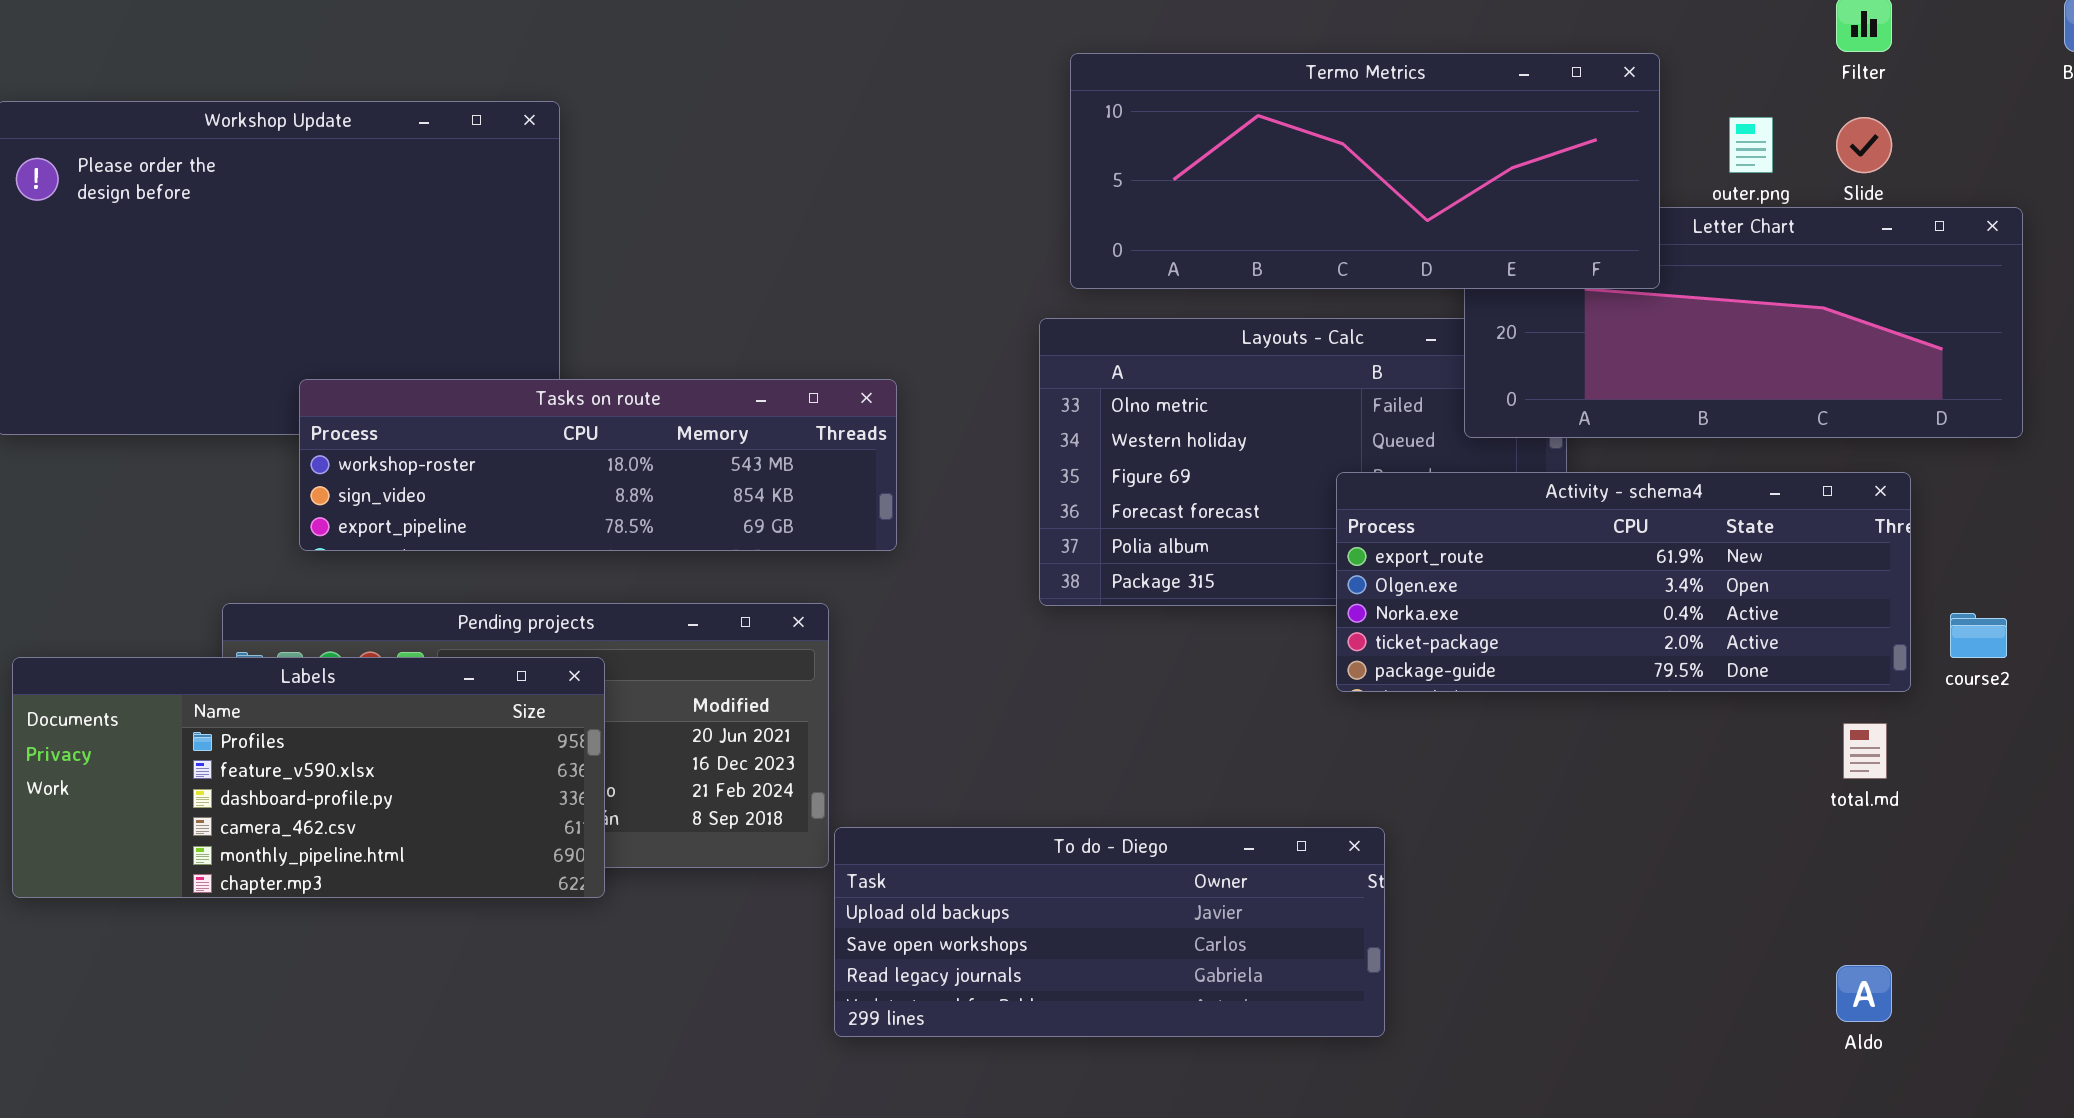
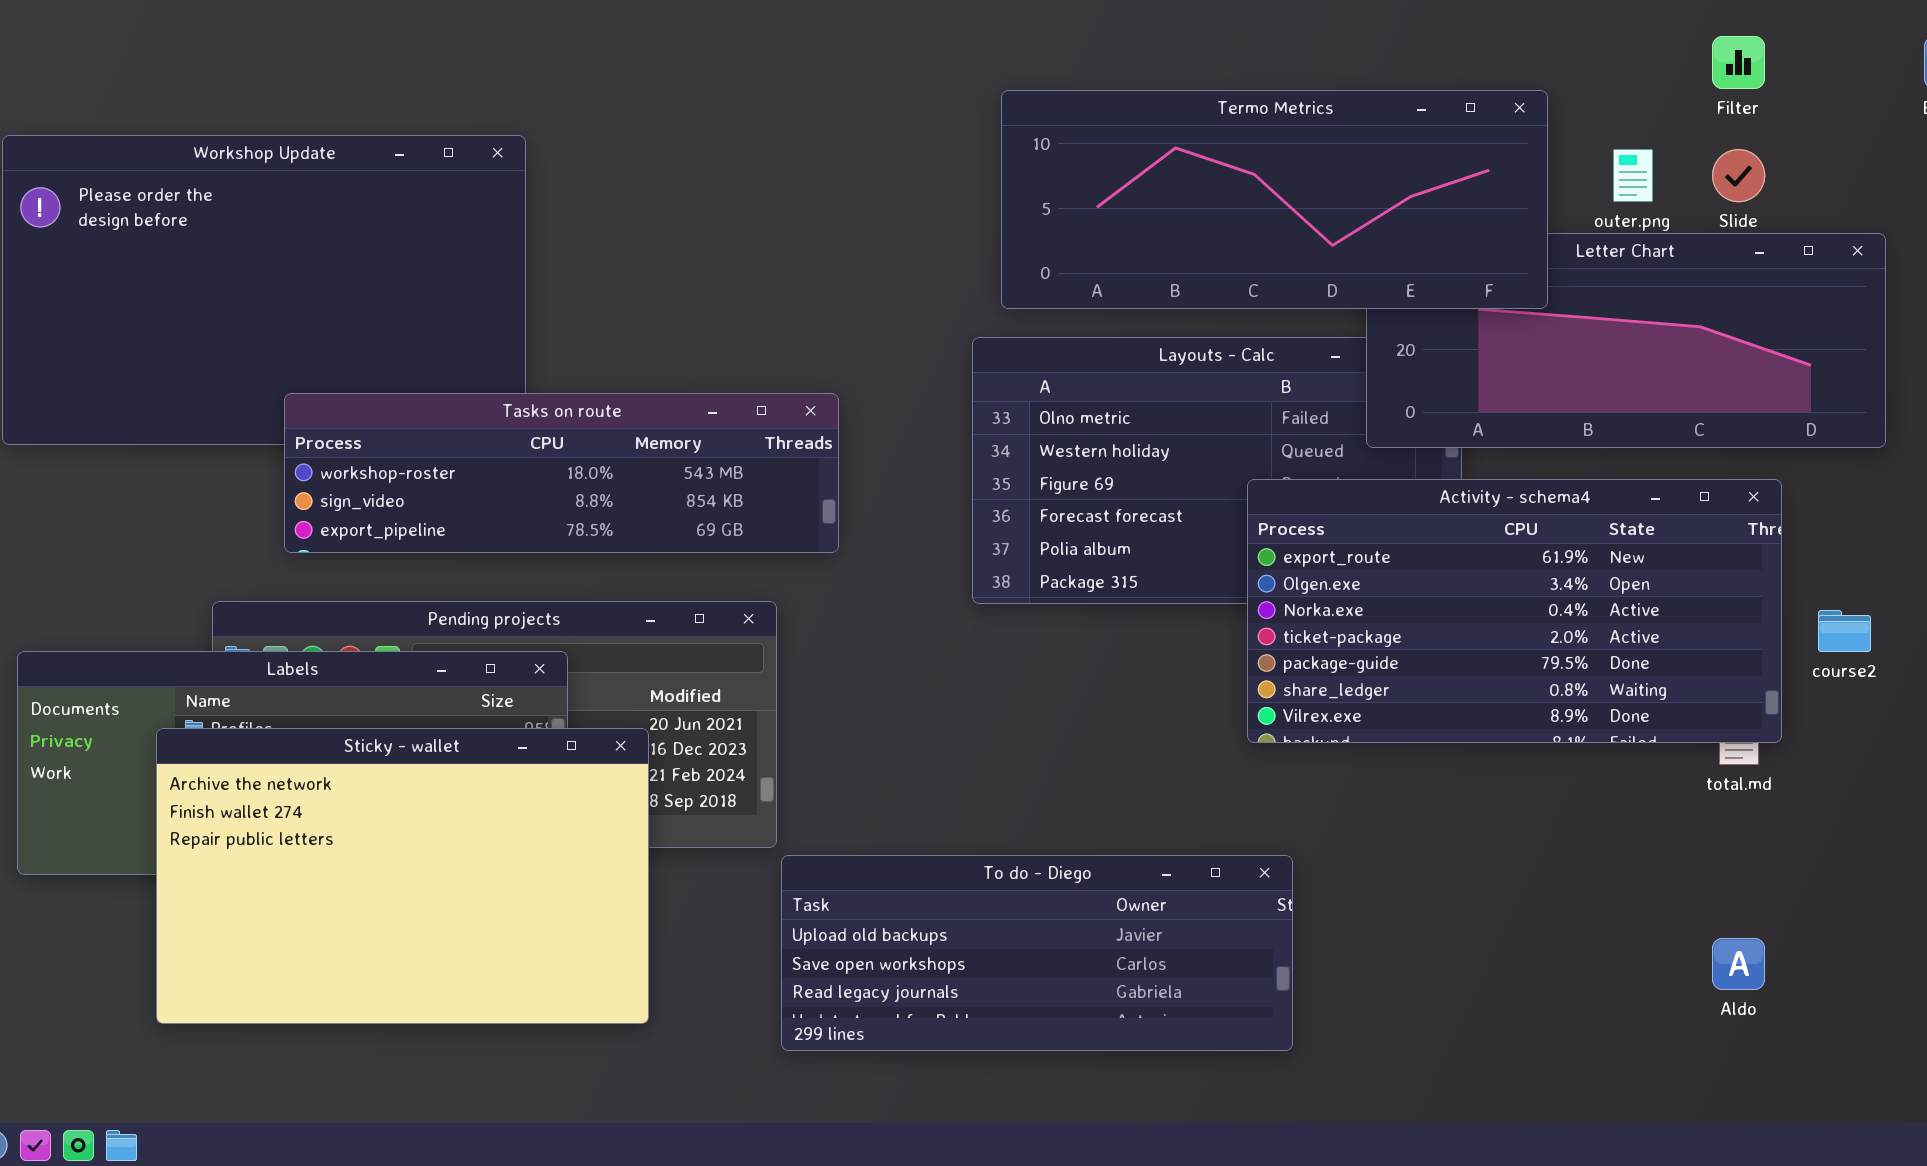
Activity - schema4: [1336,472,1911,692] -> [1247,479,1782,743], resized
Sticky - wallet: none -> [156,728,649,1024], opened
To do - Diego: [834,827,1385,1037] -> [781,855,1293,1051], moved

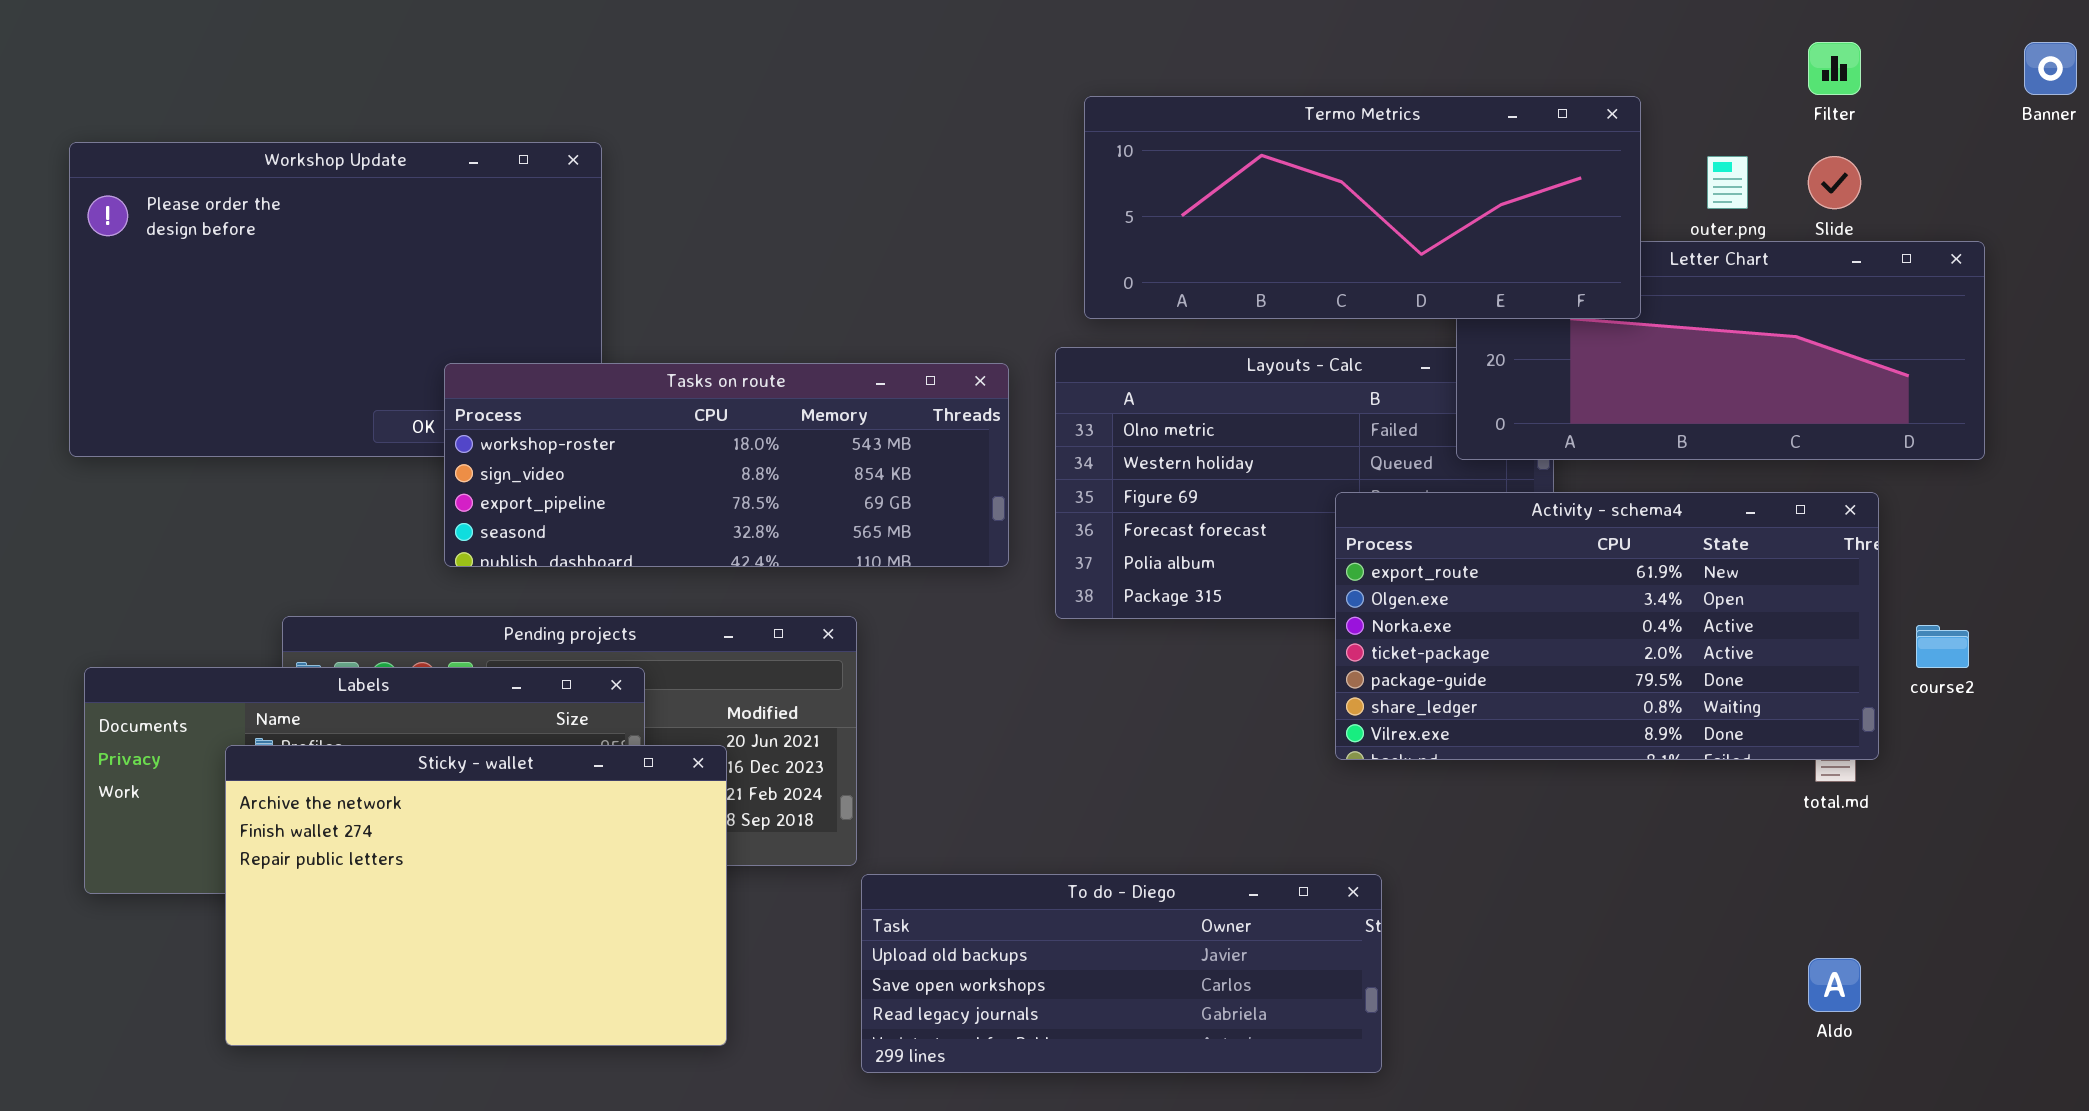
Tasks on route: [284,393,839,553] -> [444,363,1009,567], moved, resized

